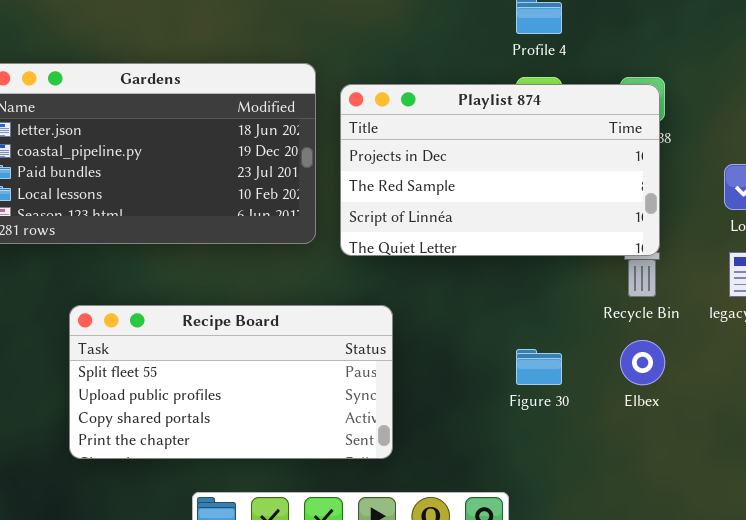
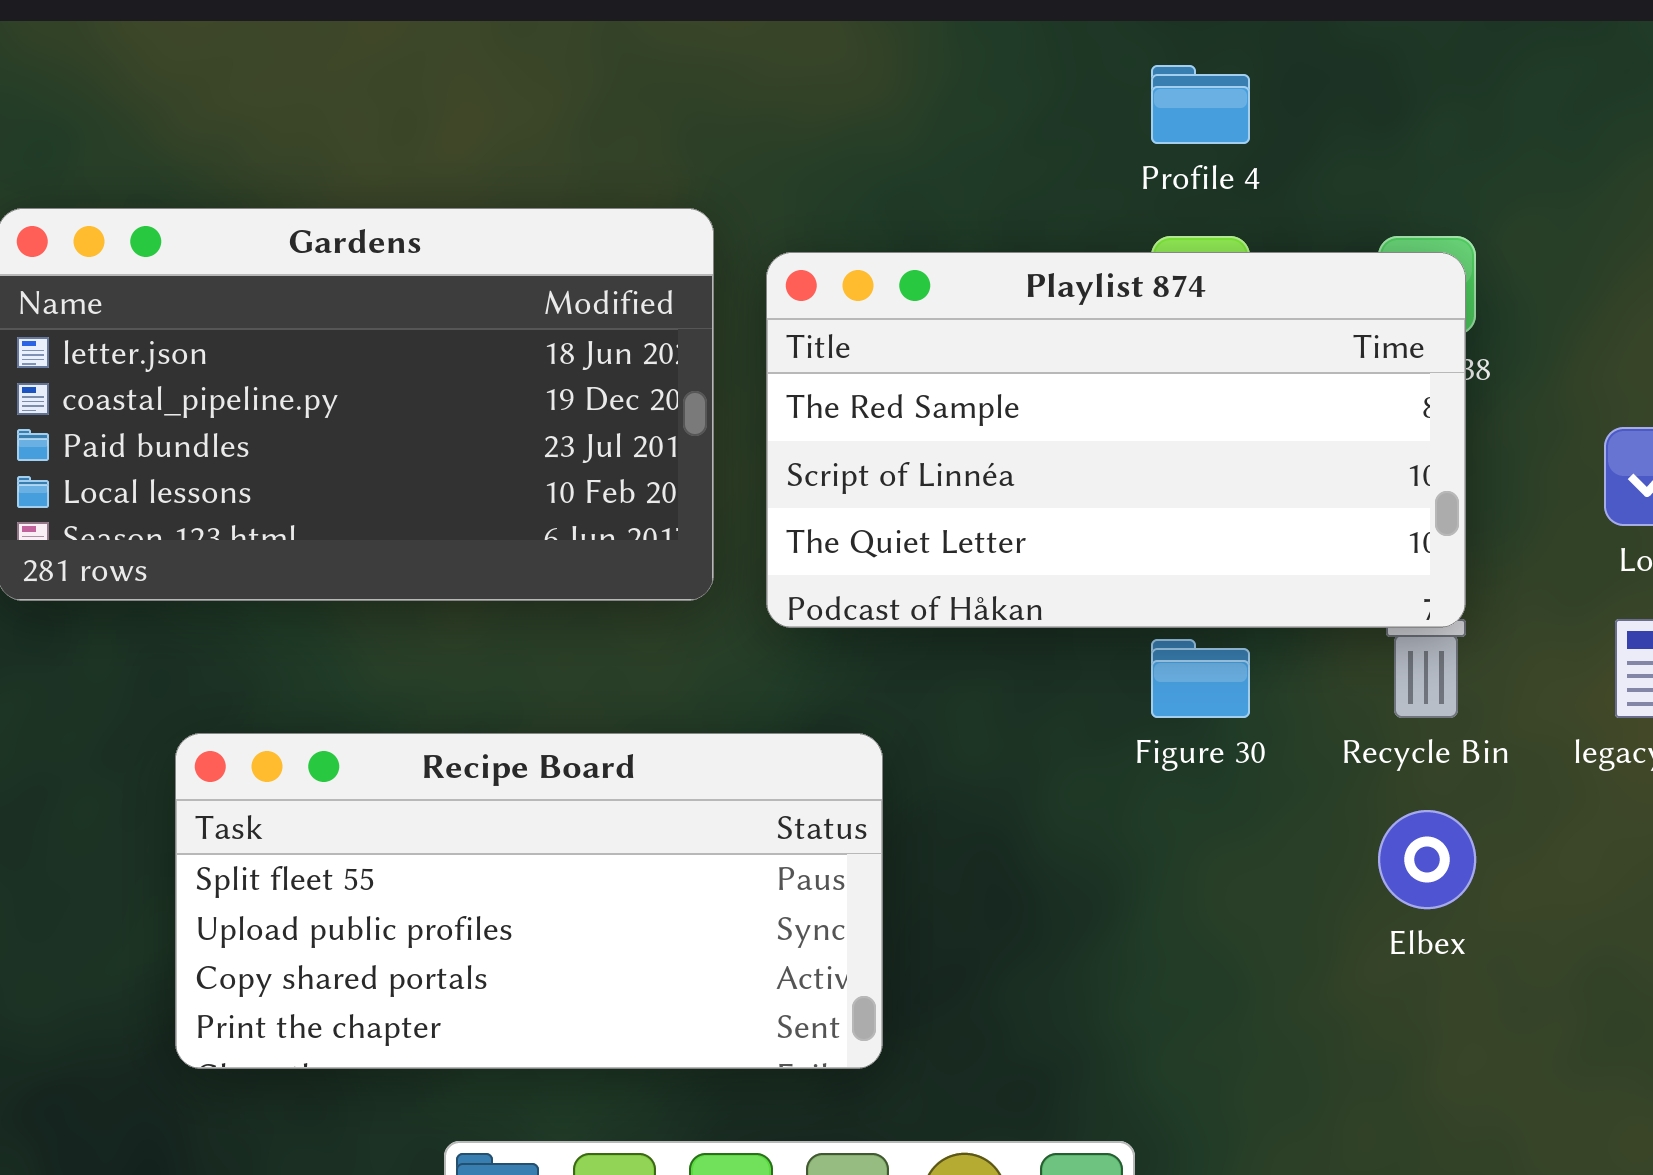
Playlist 874: [340,84,660,256] -> [766,252,1466,628], scrolled down 1 row
Figure 30: [516,349,562,385] -> [1151,639,1250,718], moved

